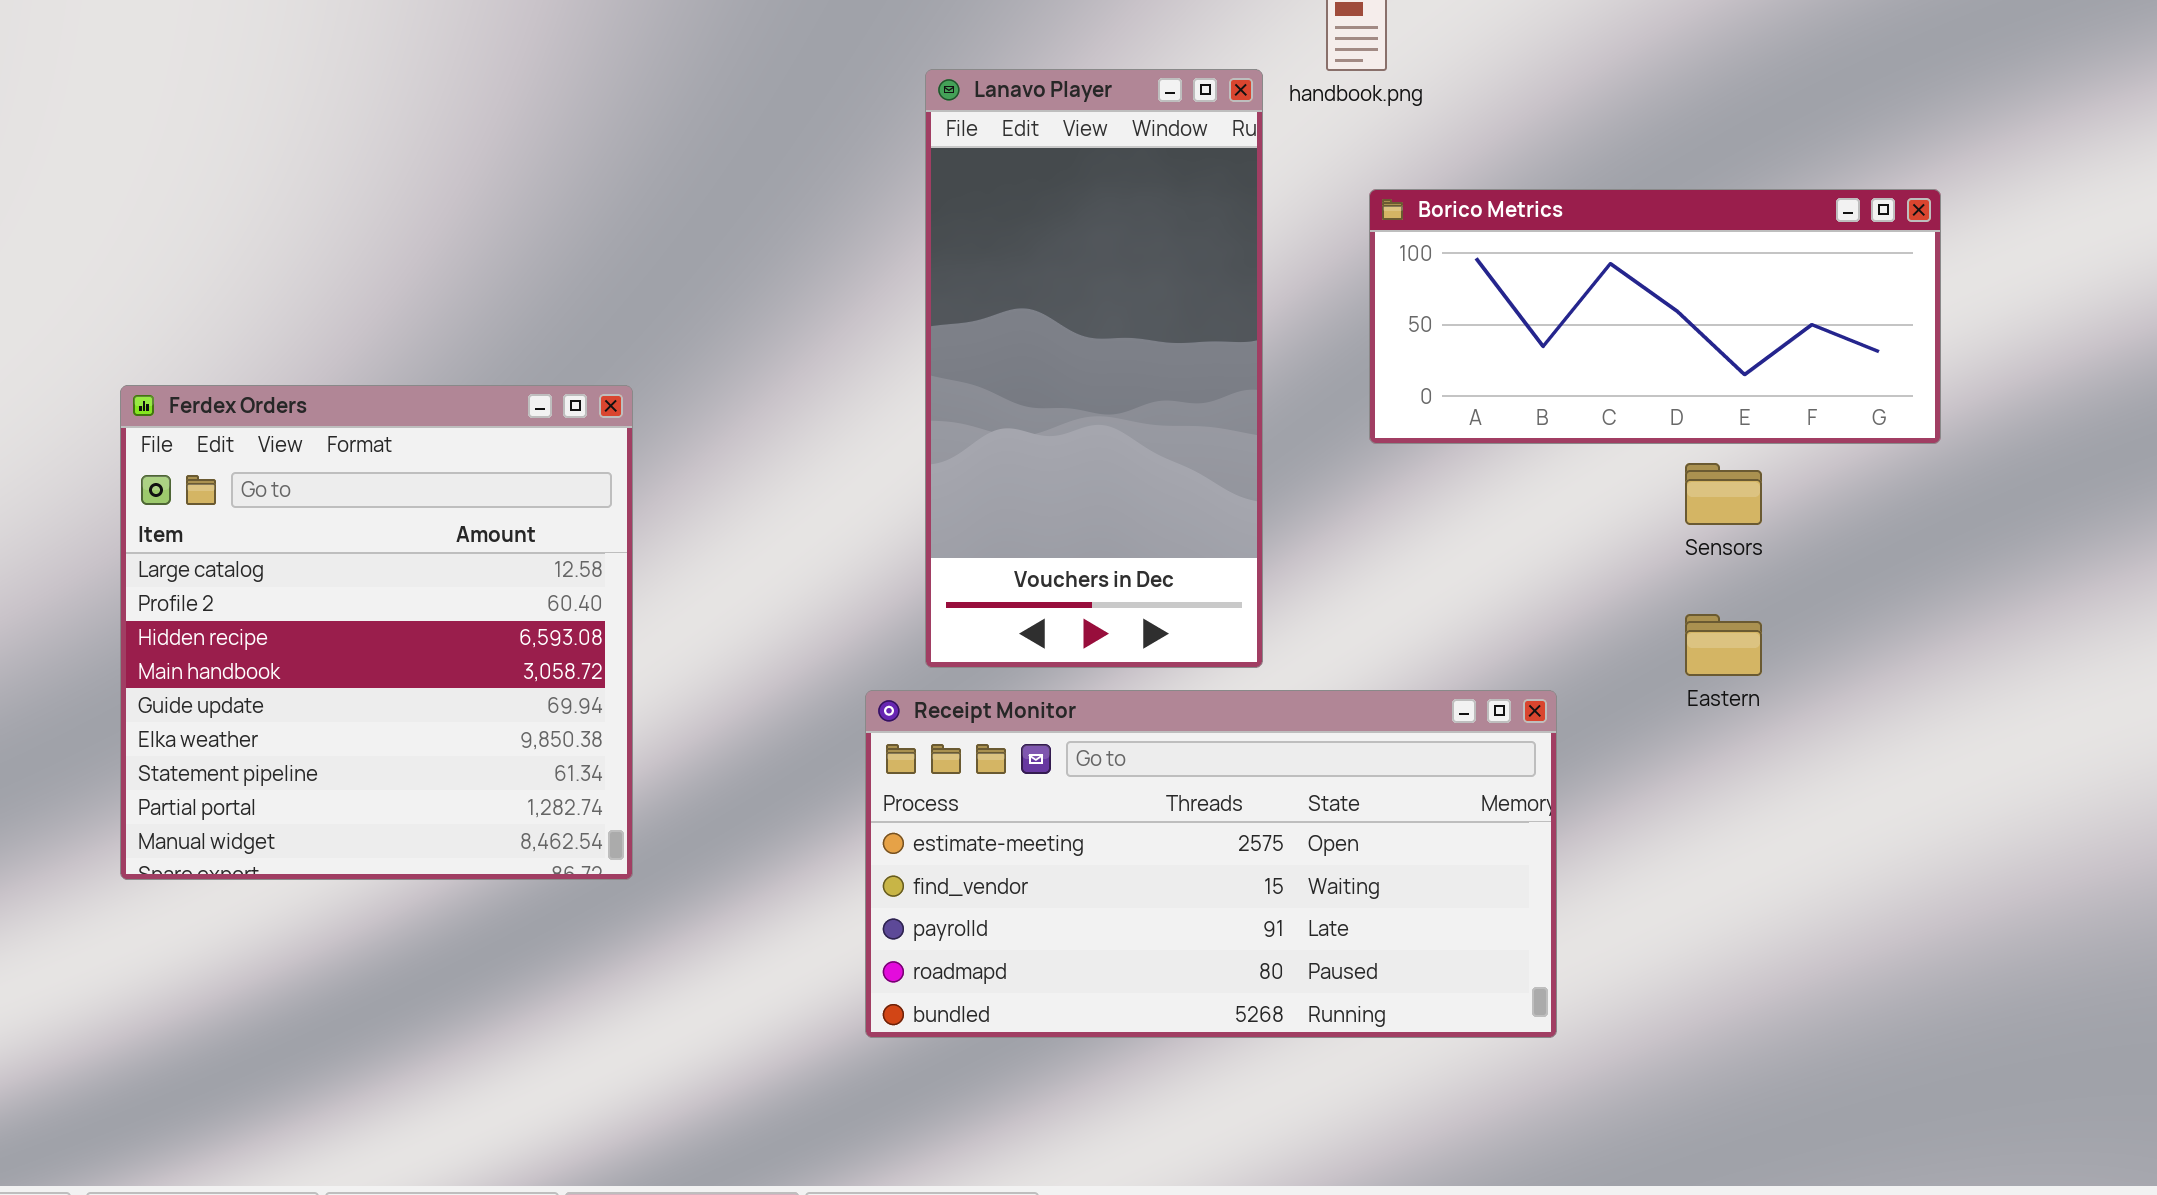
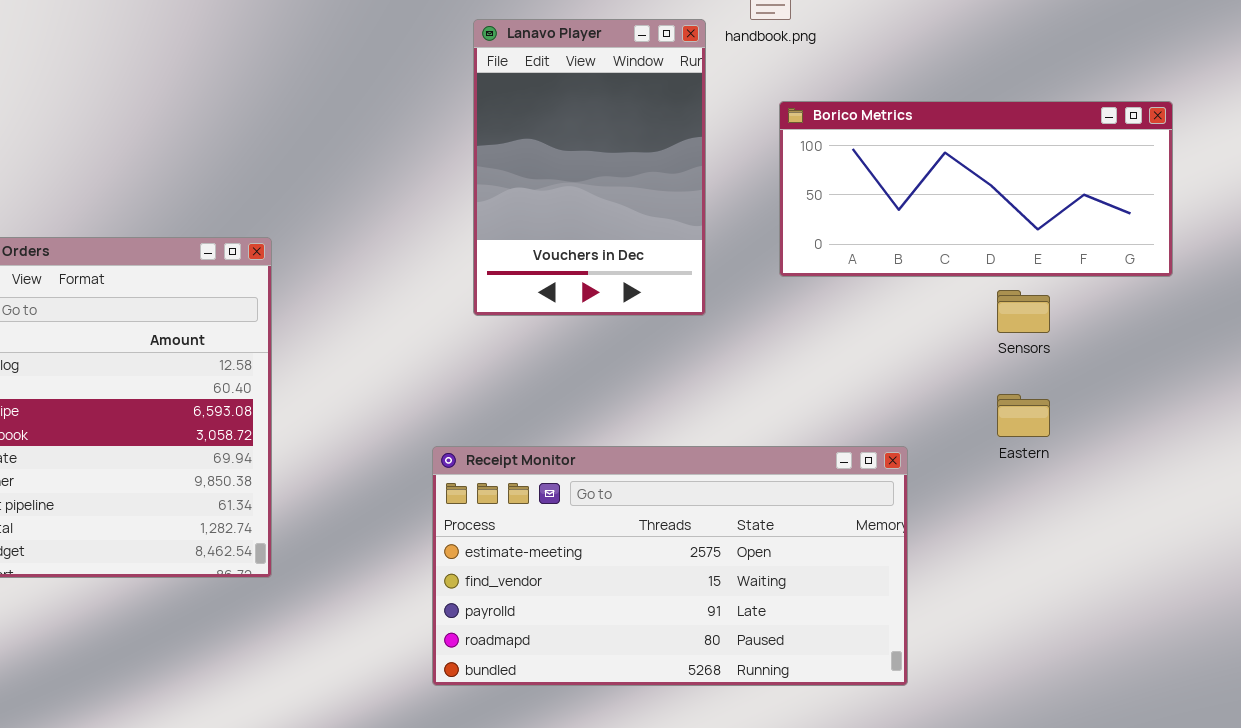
Lanavo Player: [925,69,1263,668] -> [473,19,706,316], resized

